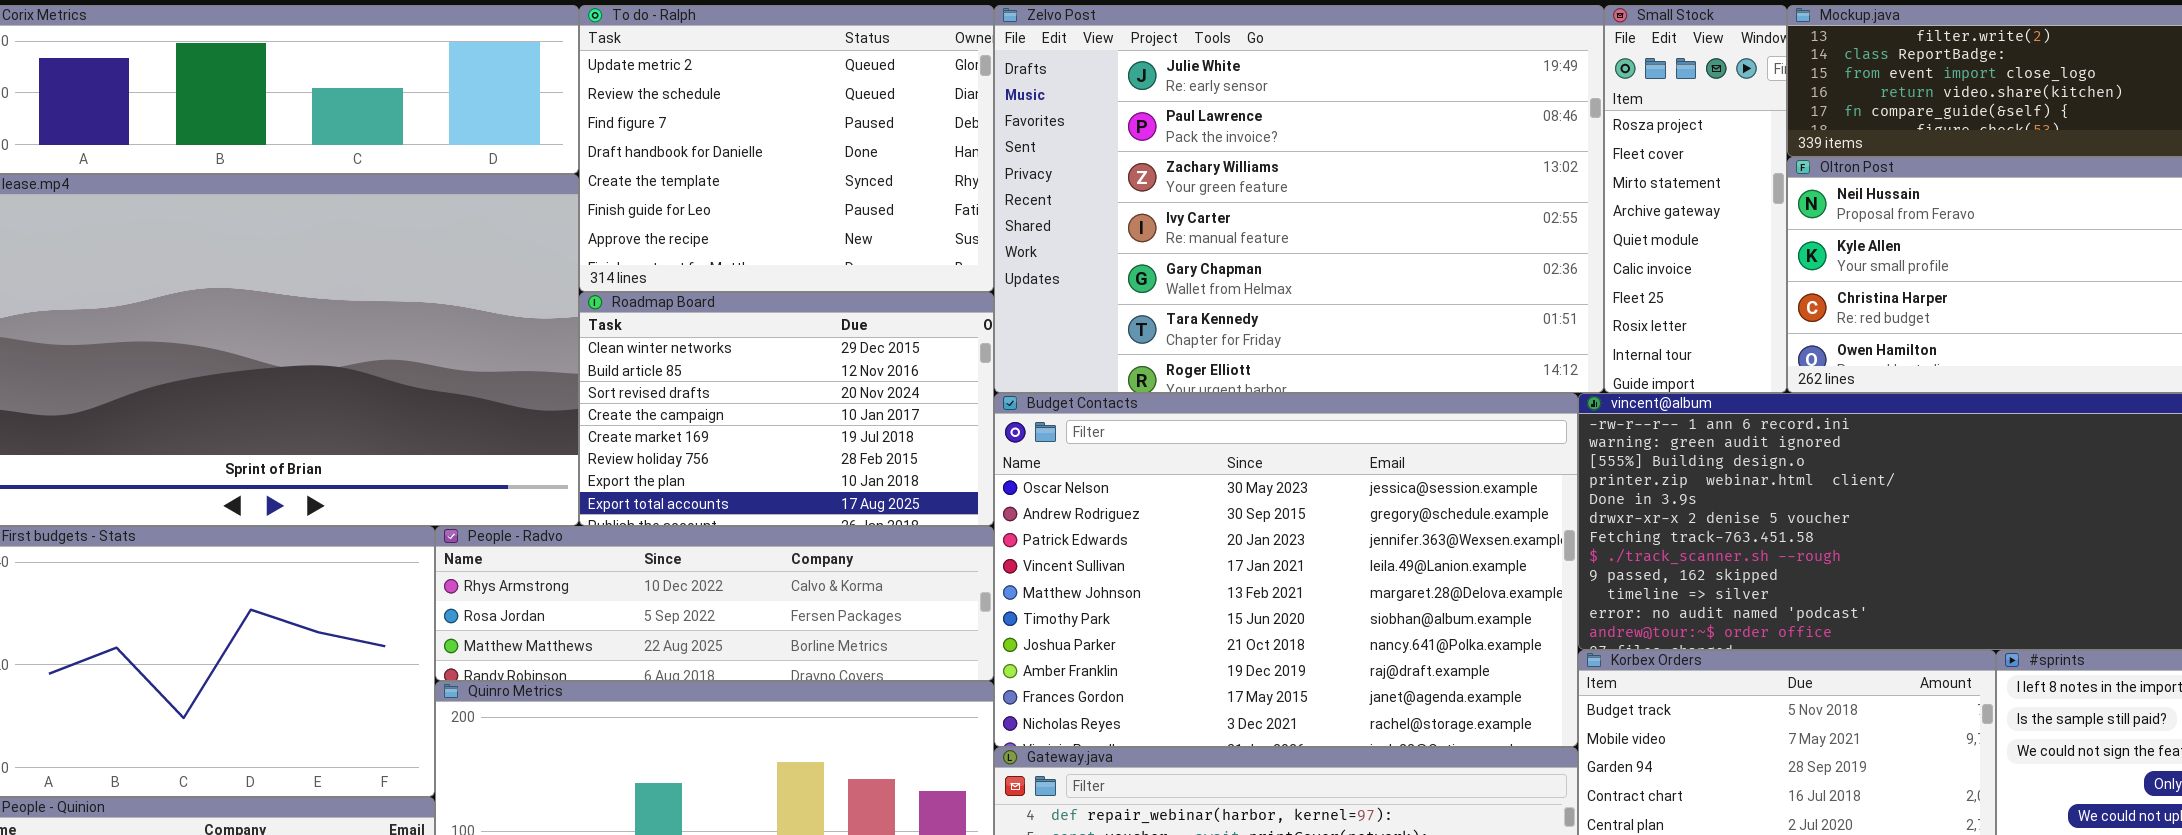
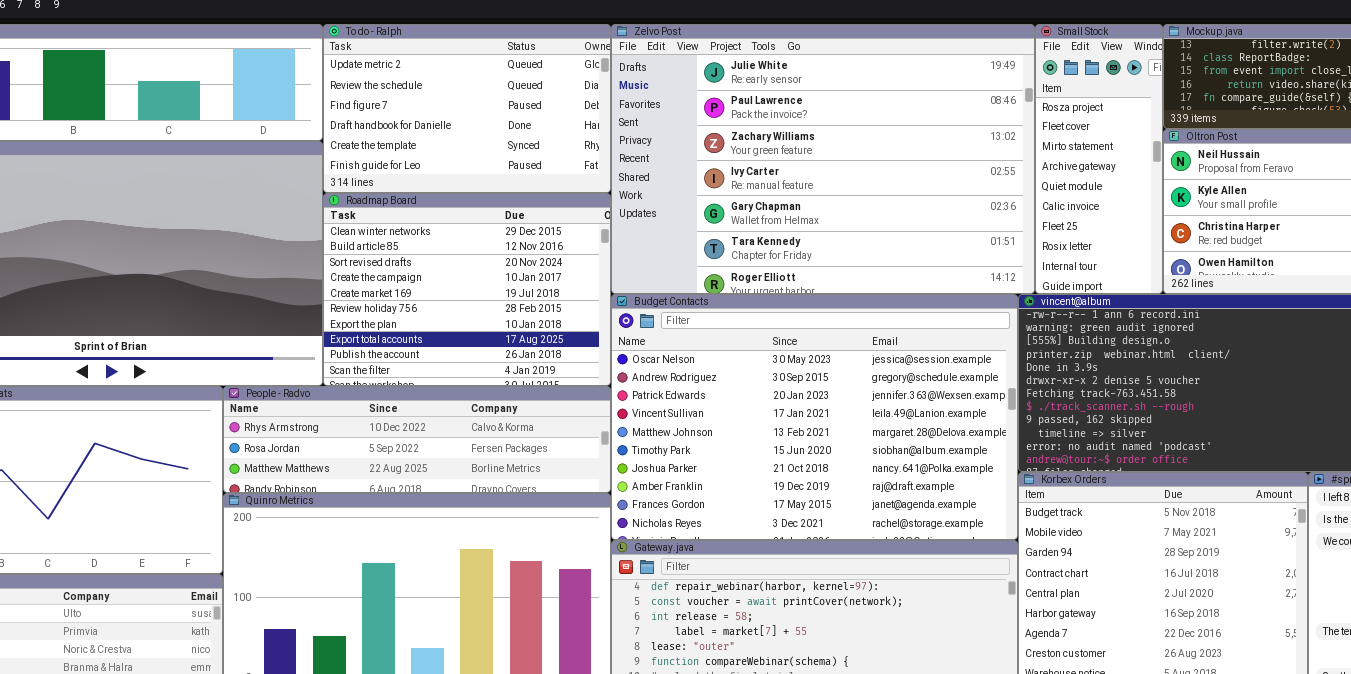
To do - Ralph: [579,5,994,292] -> [323,24,611,193], resized
Roadmap Board: [579,292,994,526] -> [323,193,611,386], resized

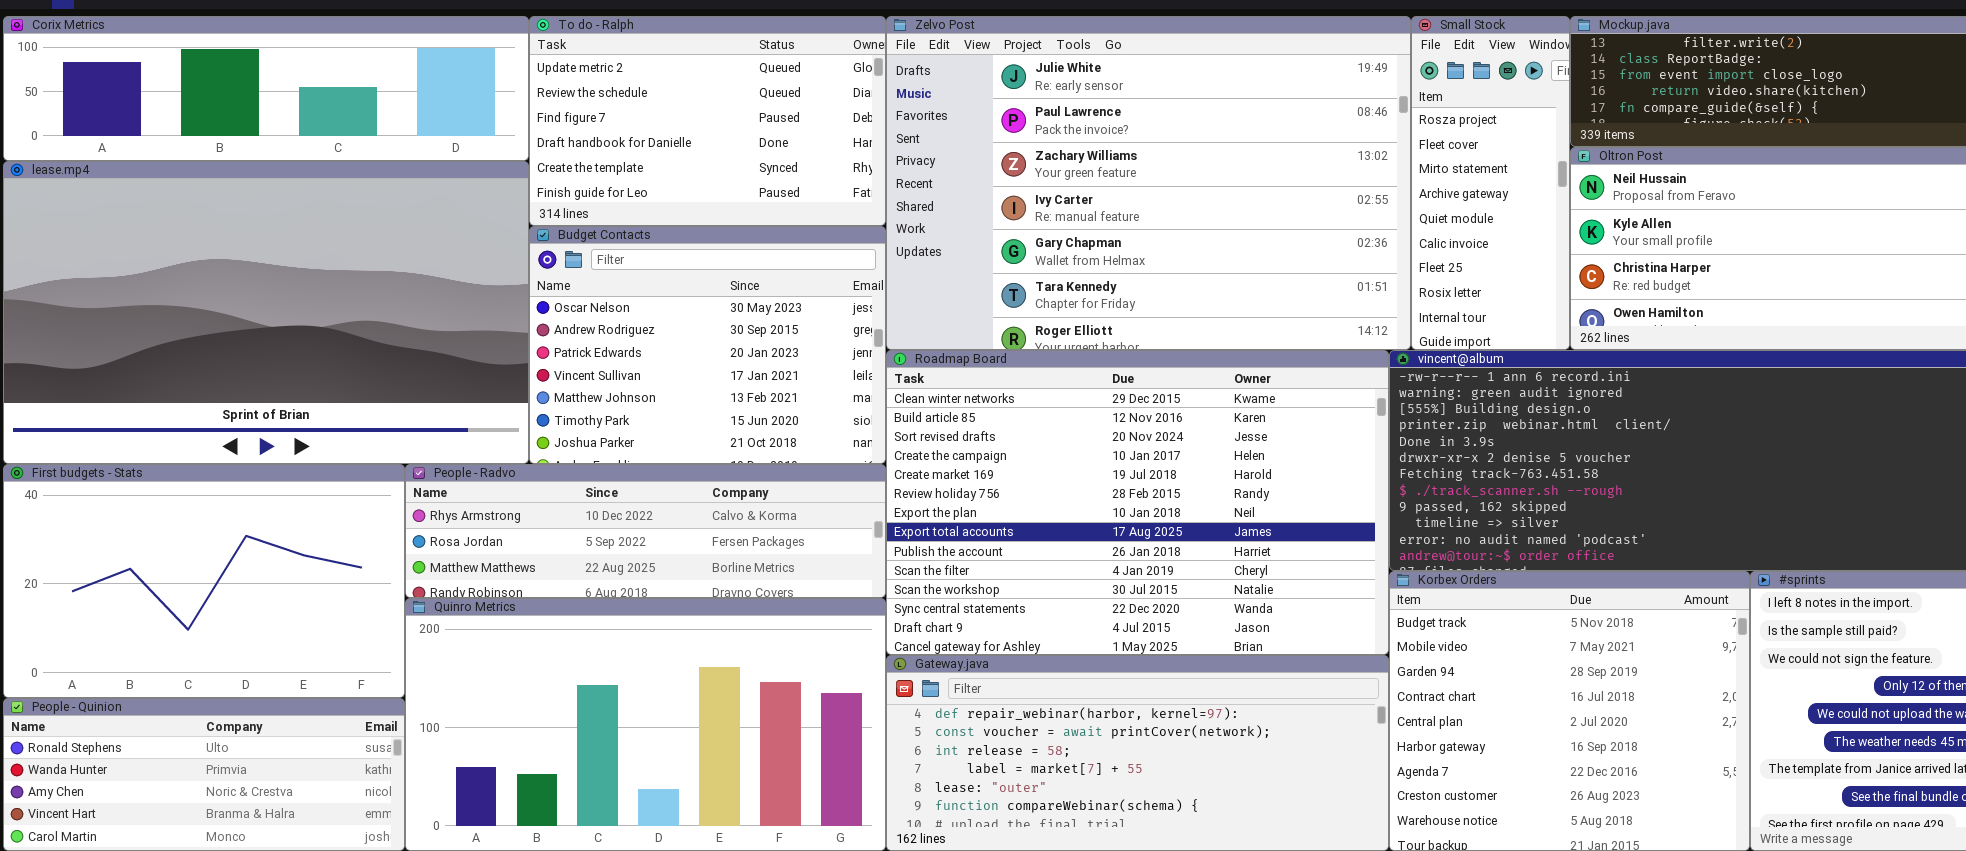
Roadmap Board: [323,193,611,386] -> [886,350,1389,655], moved, resized
Budget Contacts: [611,294,1018,540] -> [529,226,886,464], moved, resized

